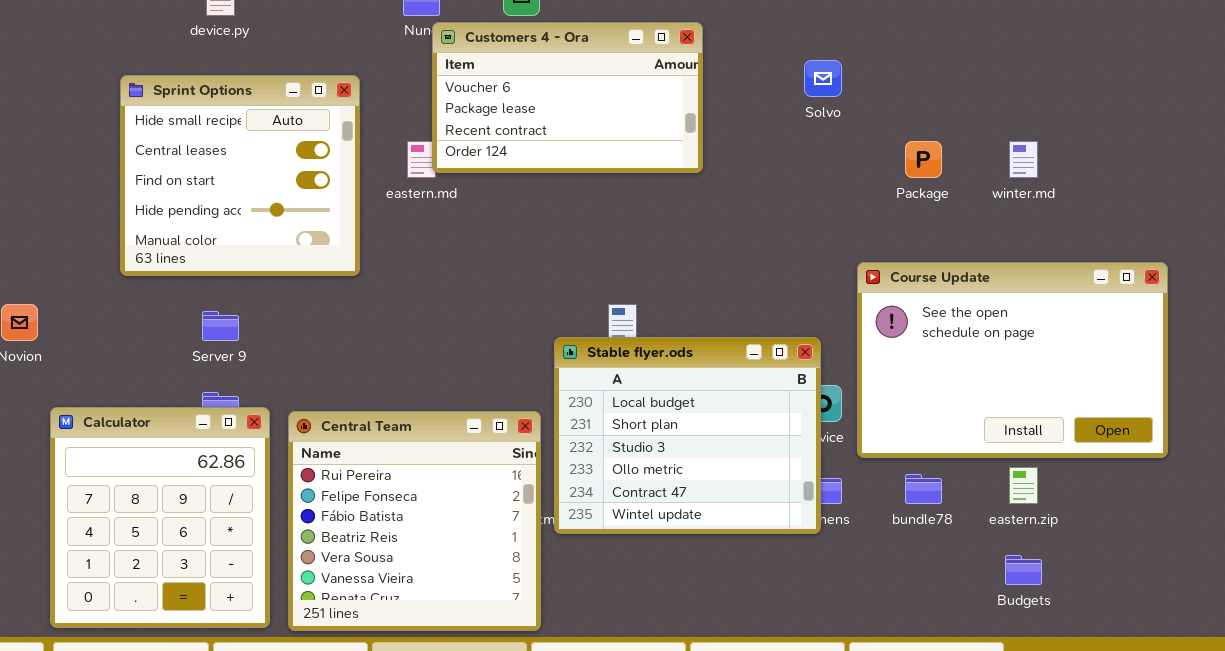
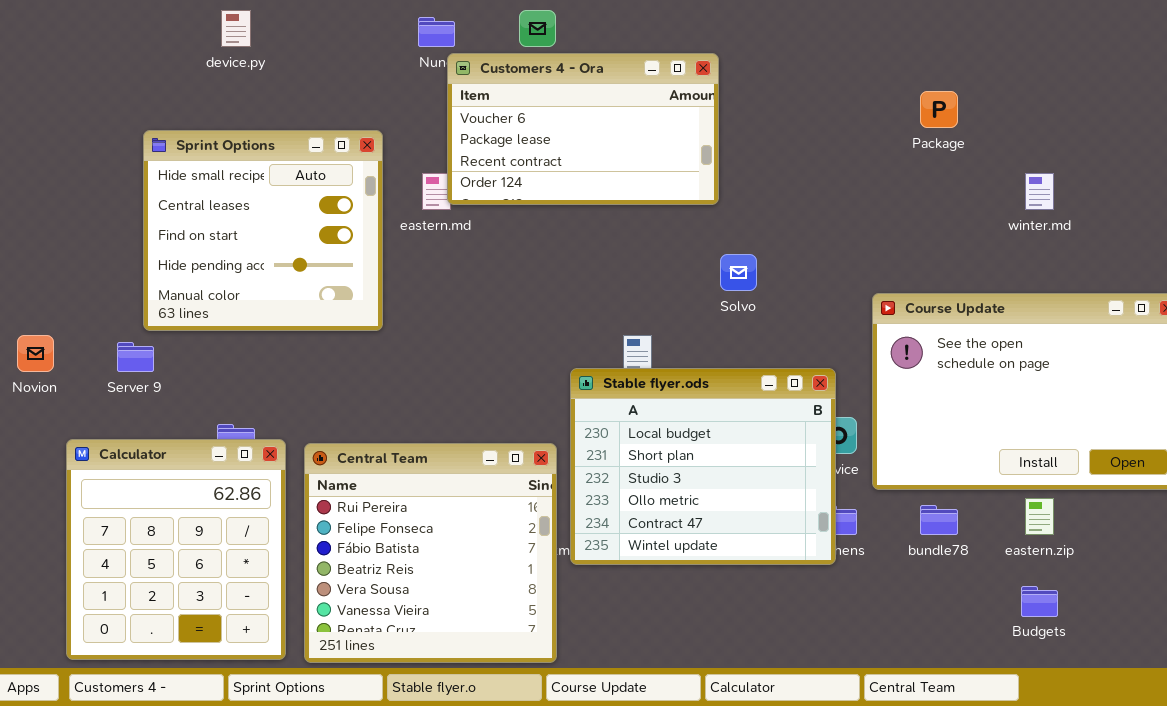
Solvo: [804,60,842,97] -> [720,254,757,291], moved
Sprint Options: [120,75,360,276] -> [143,130,383,331], moved
Package: [905,141,942,178] -> [920,91,958,128], moved
Server 9: [202,311,239,341] -> [117,342,154,372], moved

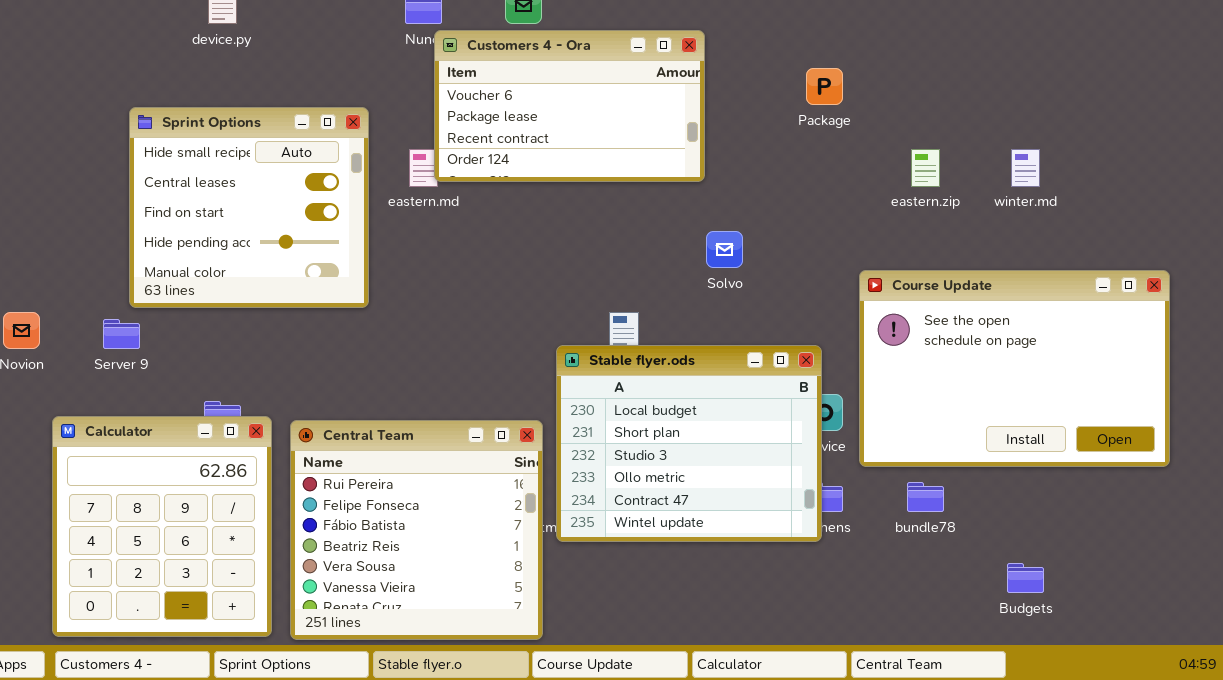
Package: [920,91,958,128] -> [806,68,843,105], moved
eastern.zip: [1025,498,1054,535] -> [911,149,940,187], moved

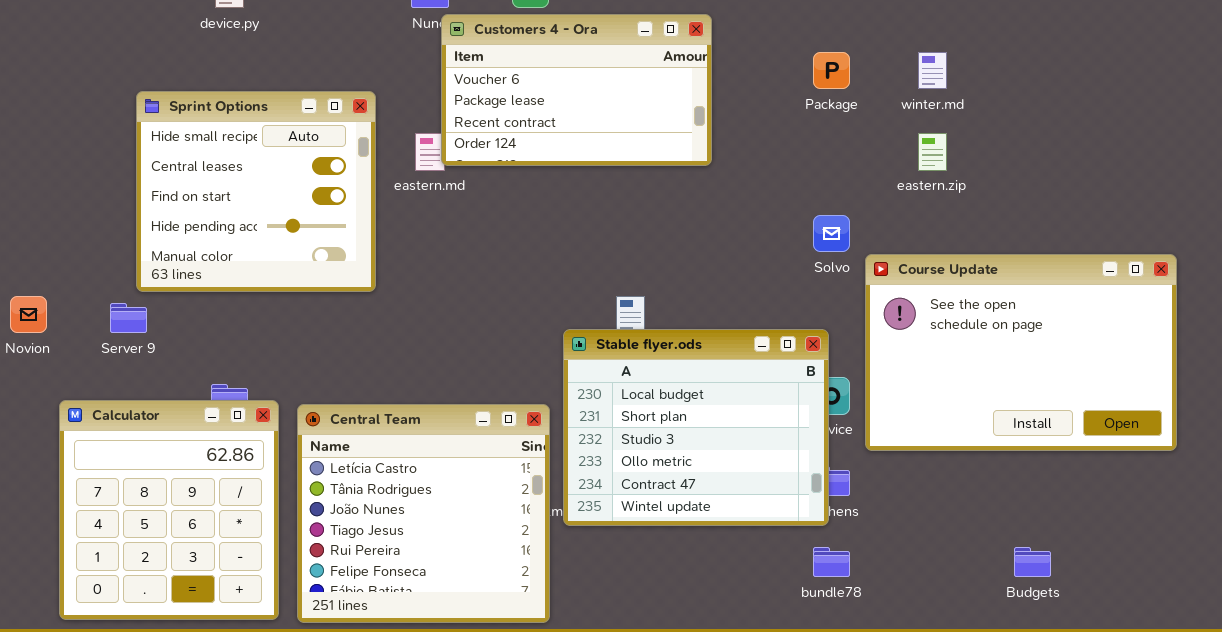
winter.md: [1011,149,1040,187] -> [918,52,947,89], moved
Solvo: [706,231,743,268] -> [813,215,850,252], moved
Central Team: [290,420,543,640] -> [297,404,550,623], scrolled up 4 rows
bundle78: [907,482,944,512] -> [813,547,850,577], moved

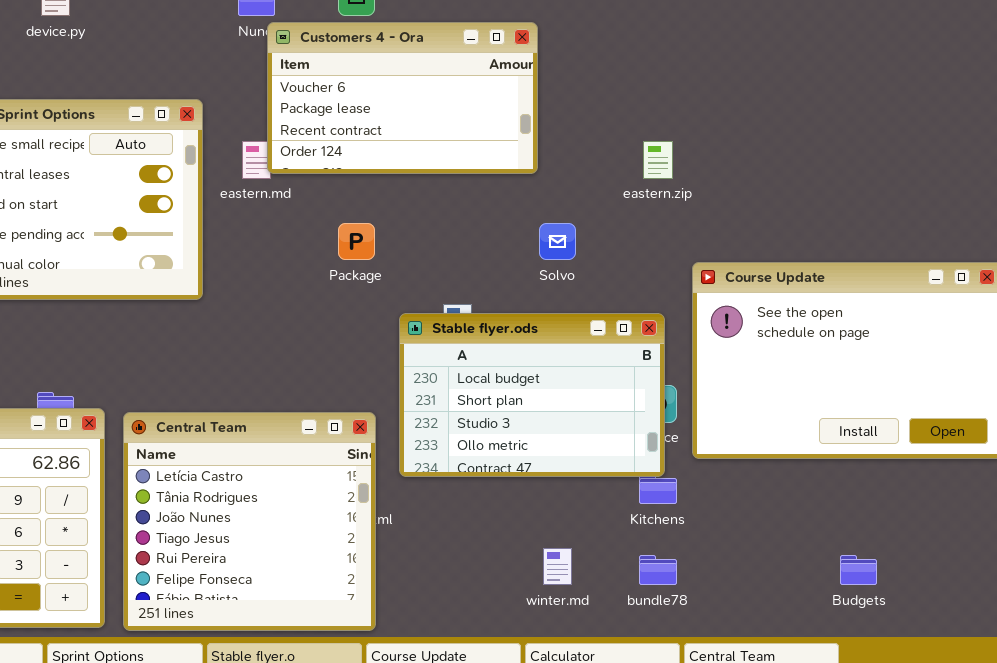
Package: [813,52,850,89] -> [338,223,375,260], moved
winter.md: [918,52,947,89] -> [543,548,572,585], moved
eastern.zip: [918,133,947,171] -> [643,141,673,179], moved
Solvo: [813,215,850,252] -> [539,223,576,260], moved
Stable flyer.ods: [563,329,829,526] -> [399,313,665,477], moved, resized

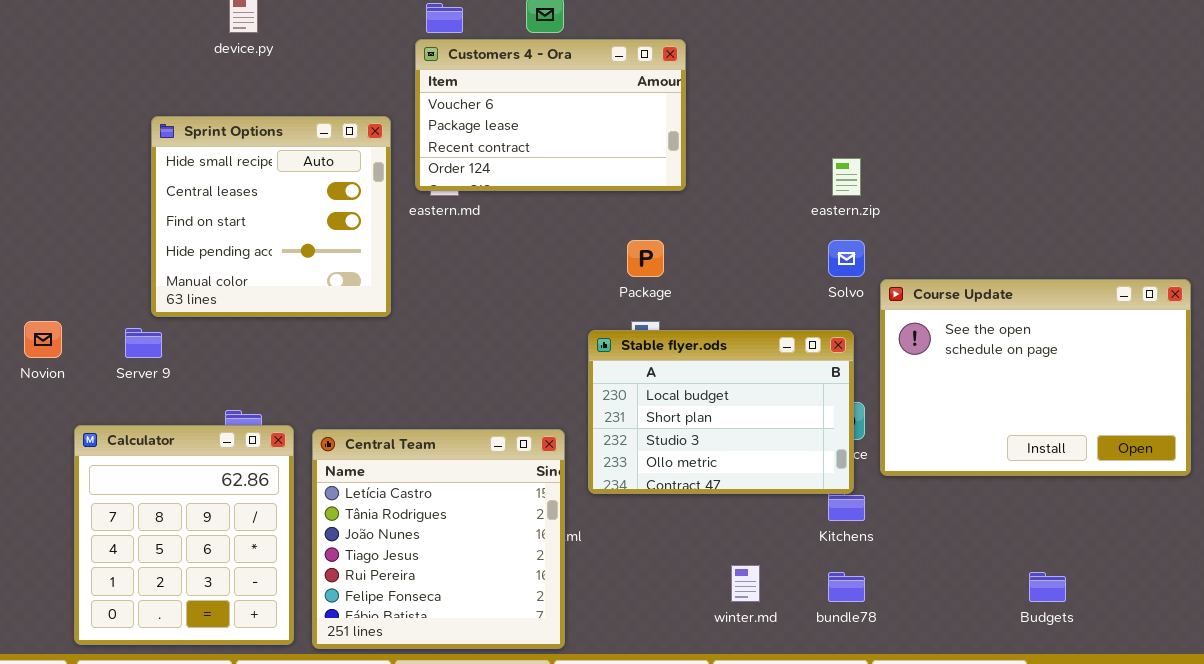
Customers 4 - Ora: [267,22,538,174] -> [415,39,686,191], moved
Package: [338,223,375,260] -> [627,240,664,277], moved
Solvo: [539,223,576,260] -> [828,240,865,277], moved

